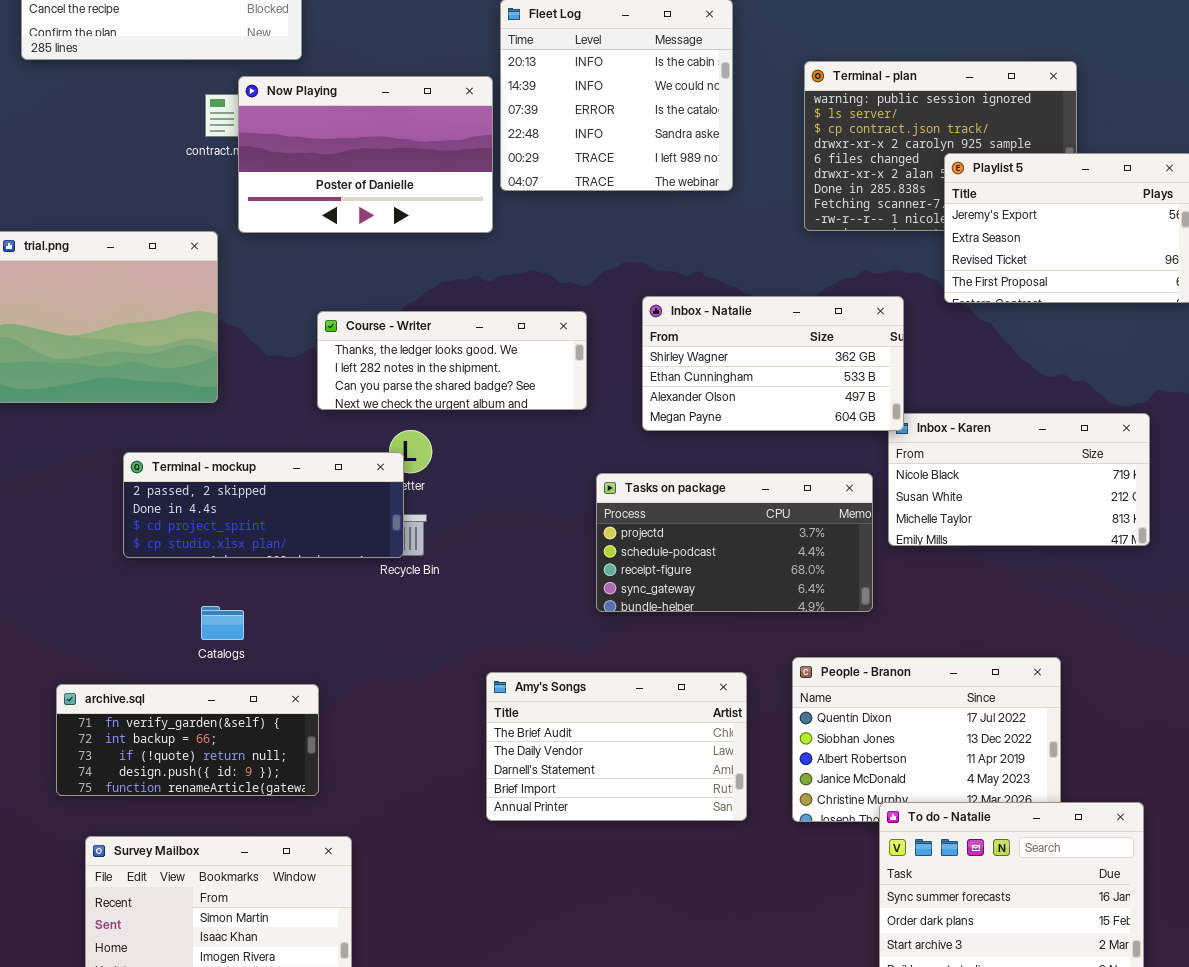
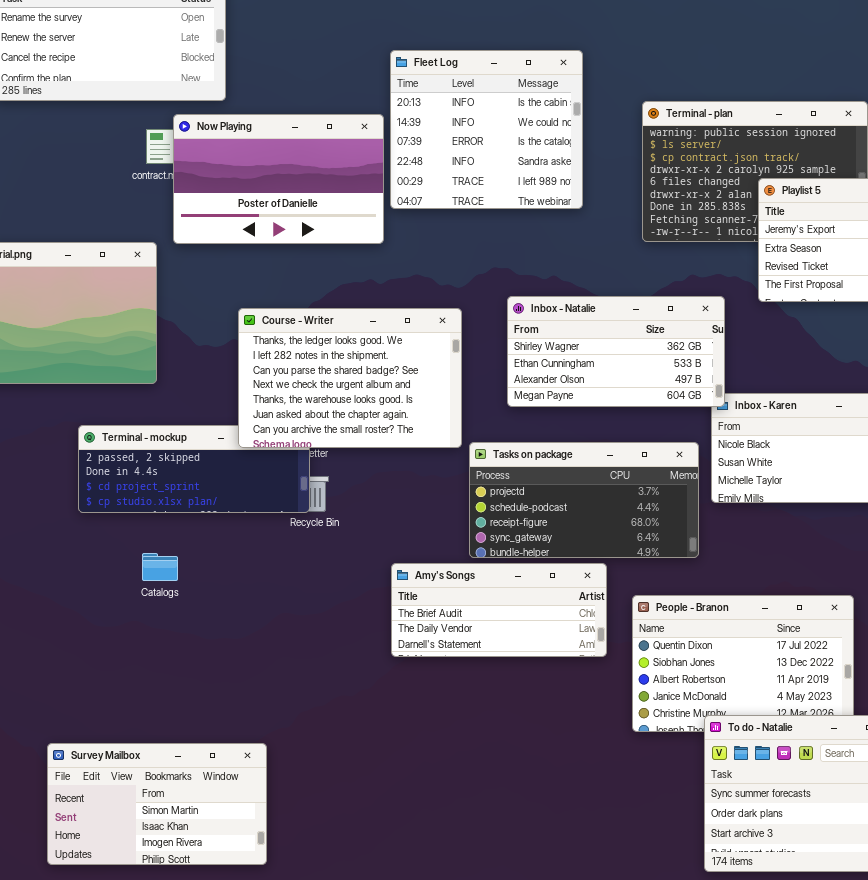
Course - Writer: [317,311,587,410] -> [238,308,462,448], resized
Amy's Songs: [486,672,747,821] -> [391,563,607,657], moved, resized
archive.sql: [56,684,319,796] -> none, closed

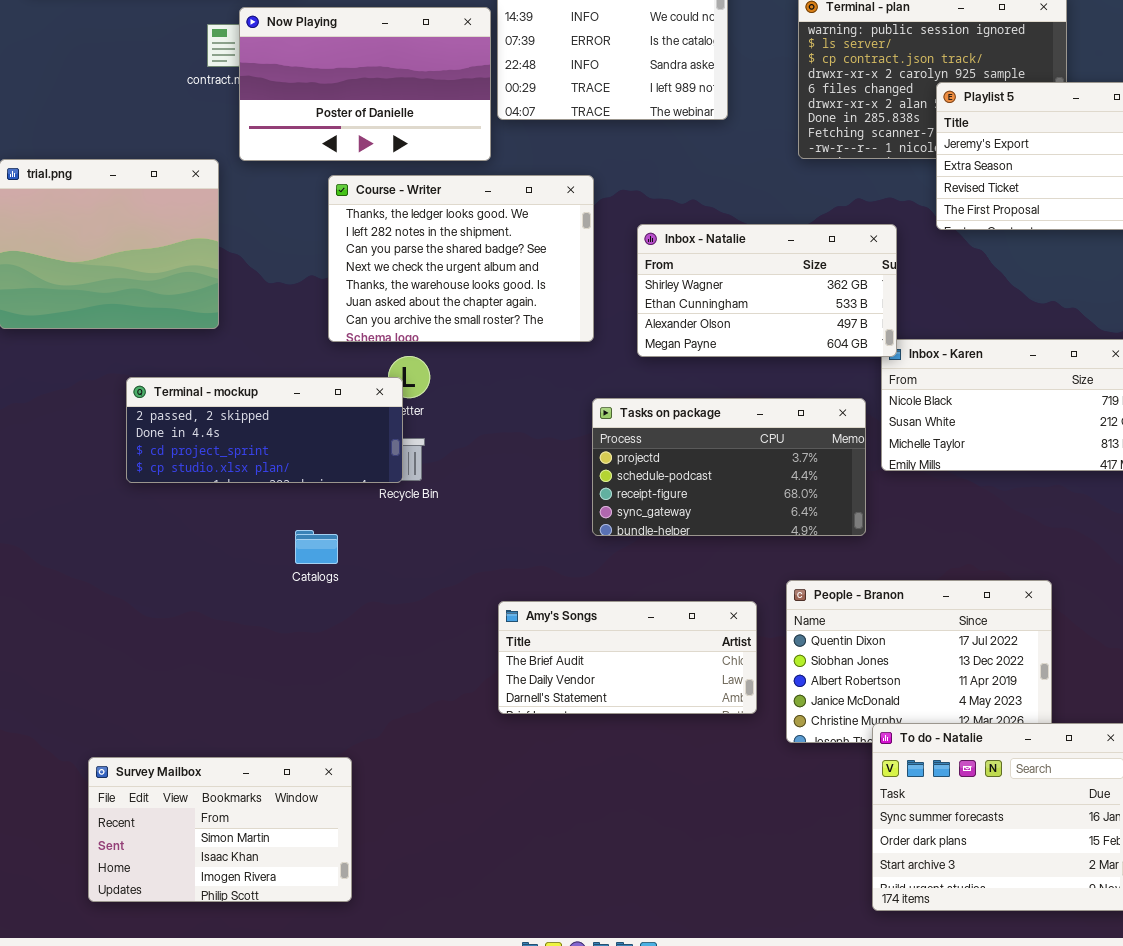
Course - Writer: [238,308,462,448] -> [328,175,594,342], moved
Catalogs: [142,553,178,581] -> [295,530,338,564], moved
Amy's Songs: [391,563,607,657] -> [498,601,757,714], moved

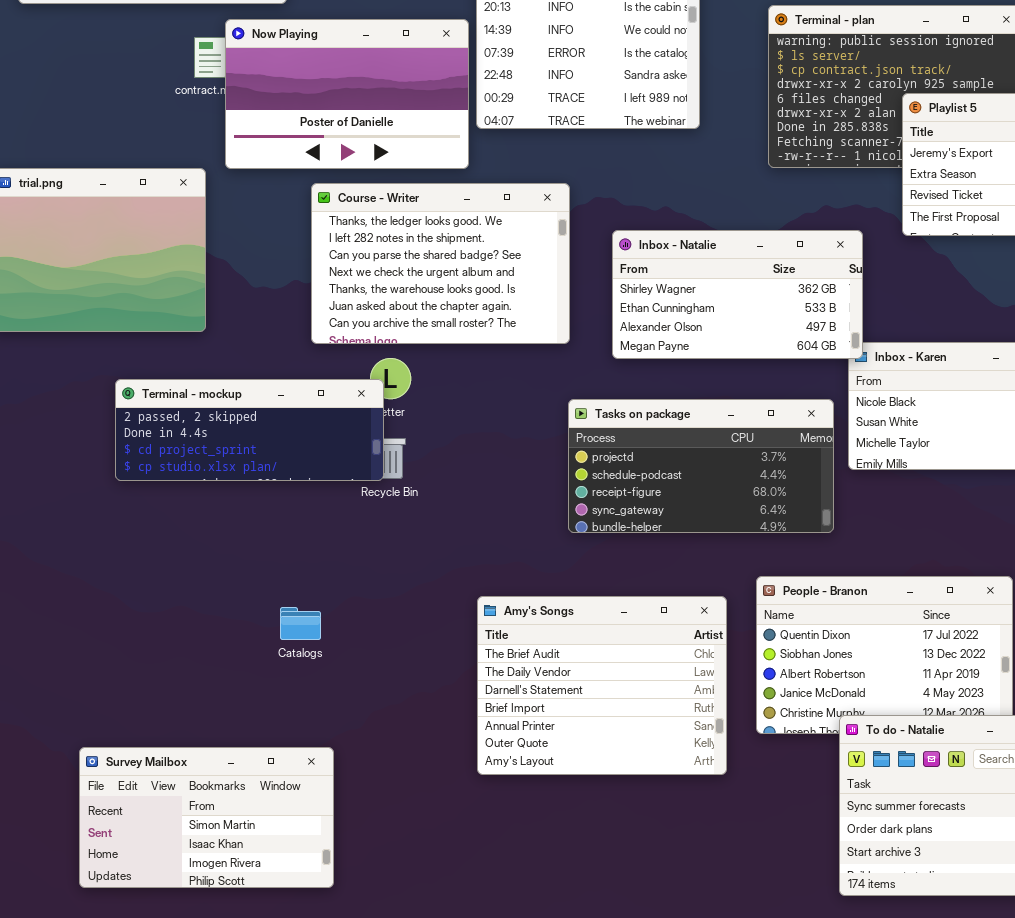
Catalogs: [295,530,338,564] -> [280,607,321,640], moved
Amy's Songs: [498,601,757,714] -> [477,596,727,775], resized

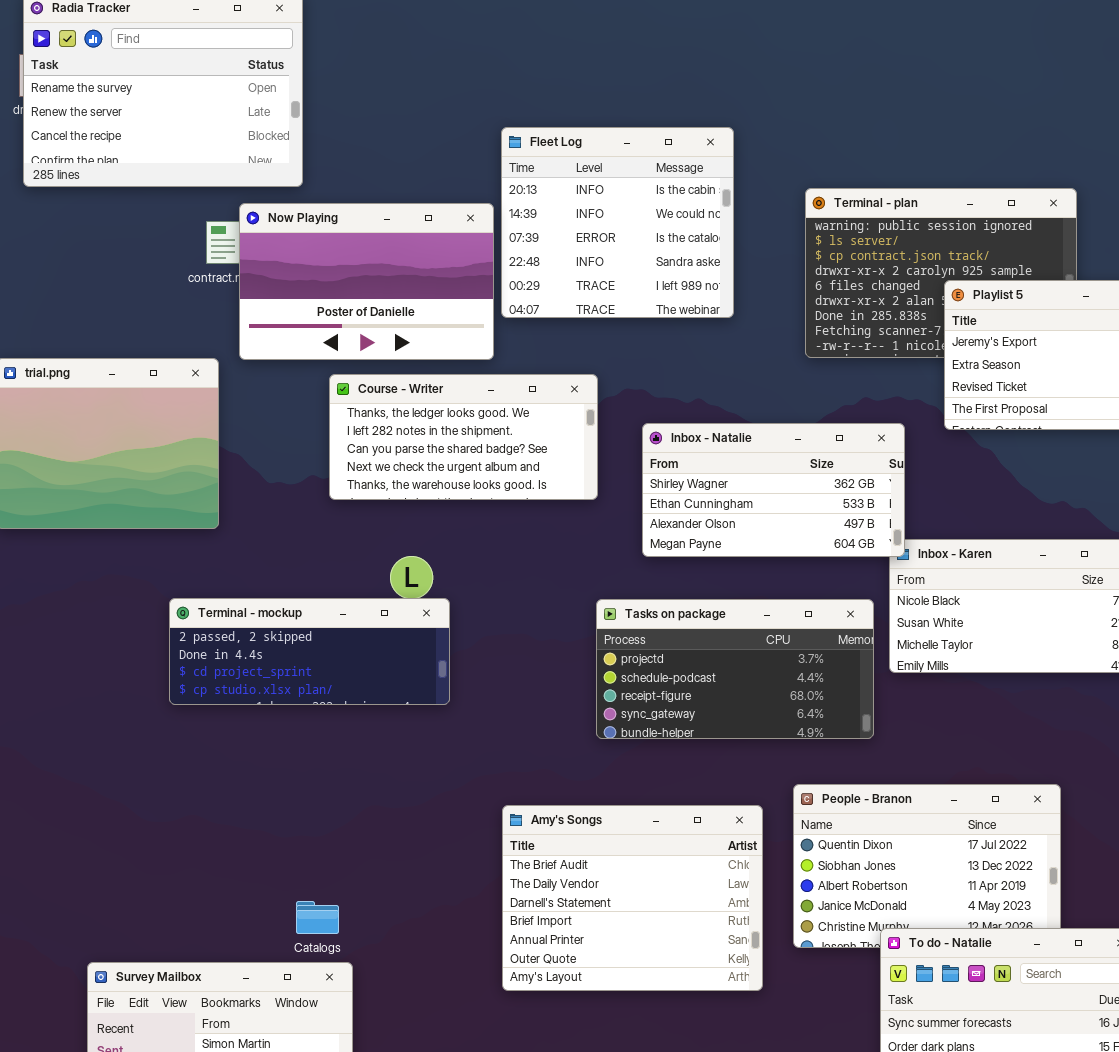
Course - Writer: [311,183,570,344] -> [329,374,598,500], resized
Terminal - mockup: [115,379,384,481] -> [169,598,450,705], moved
Catalogs: [280,607,321,640] -> [296,901,339,934], moved

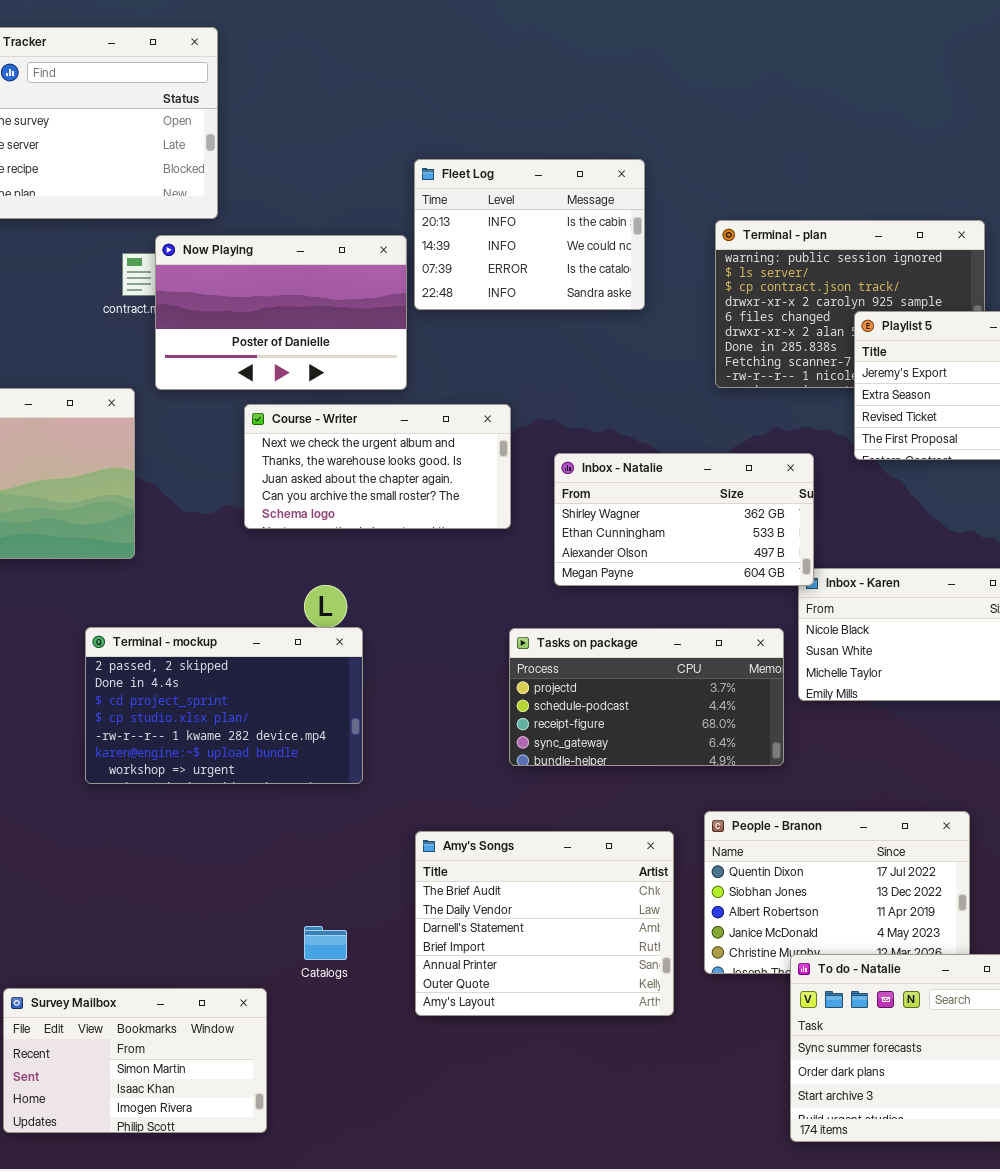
Fleet Log: [501,127,734,318] -> [414,159,645,310], resized
Course - Writer: [329,374,598,500] -> [244,404,511,529], scrolled down 3 rows
Terminal - mockup: [169,598,450,705] -> [85,627,363,784], resized
Catalogs: [296,901,339,934] -> [304,926,347,960], moved

